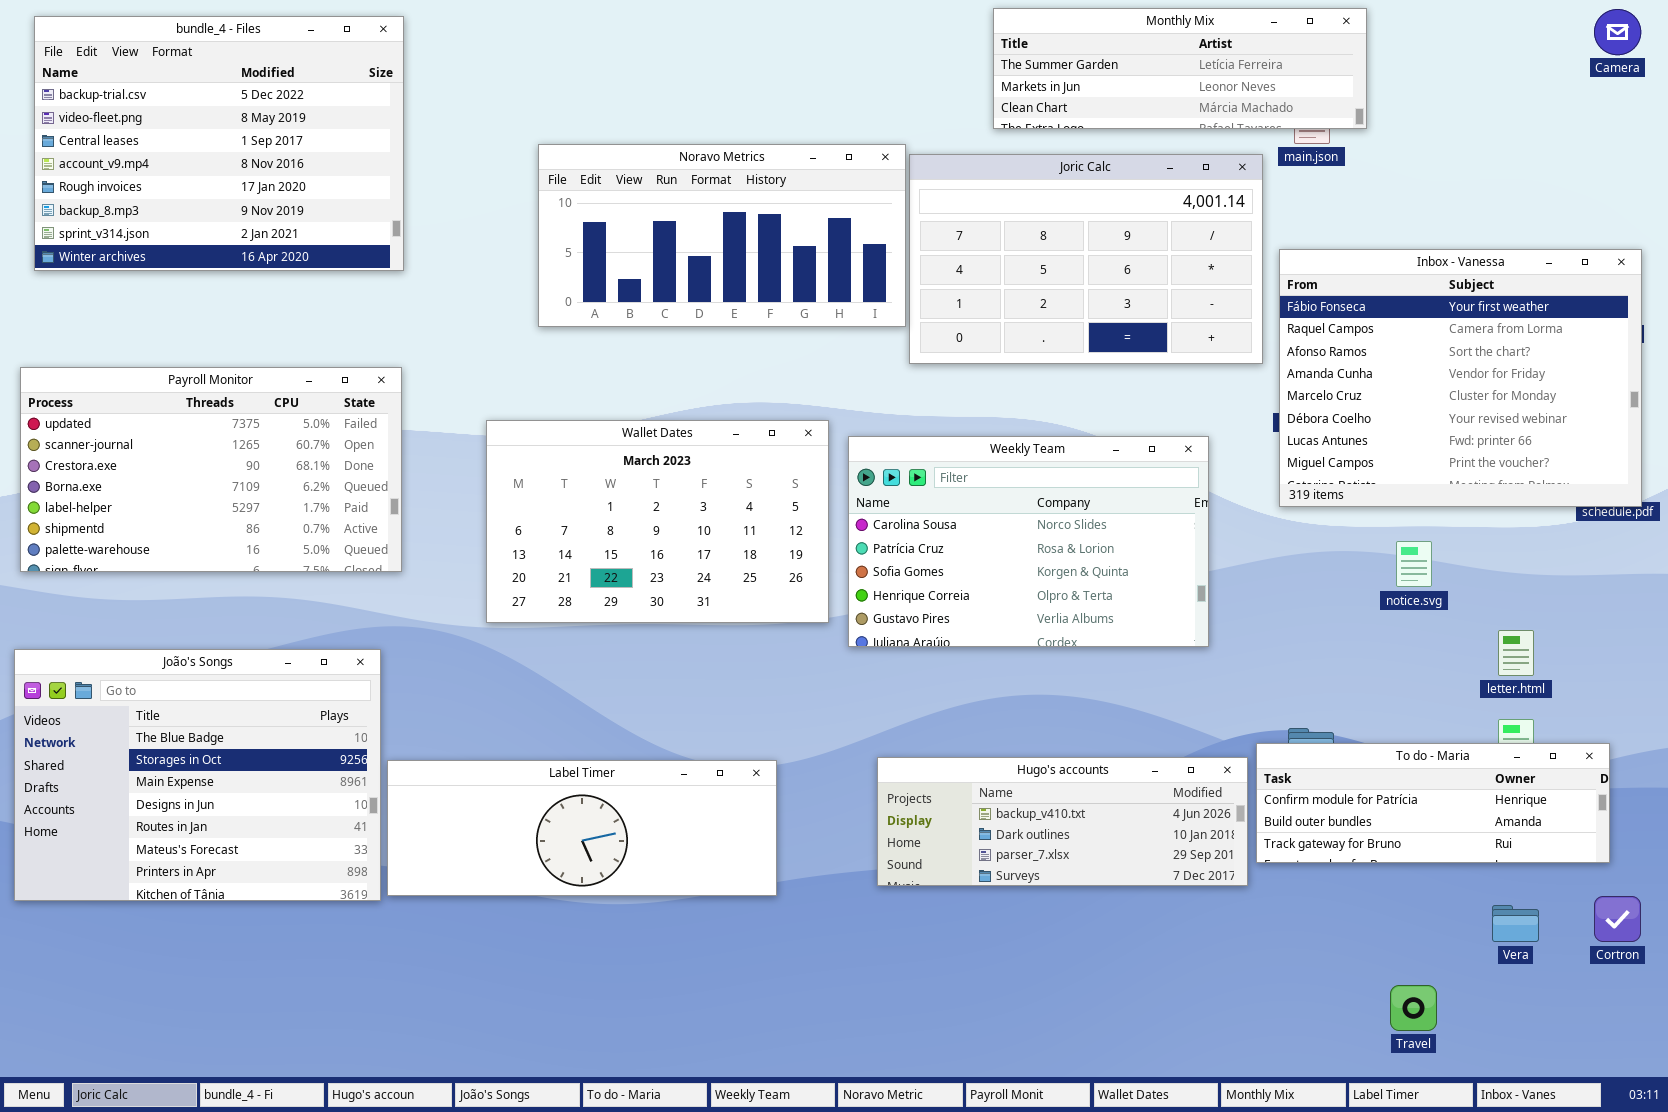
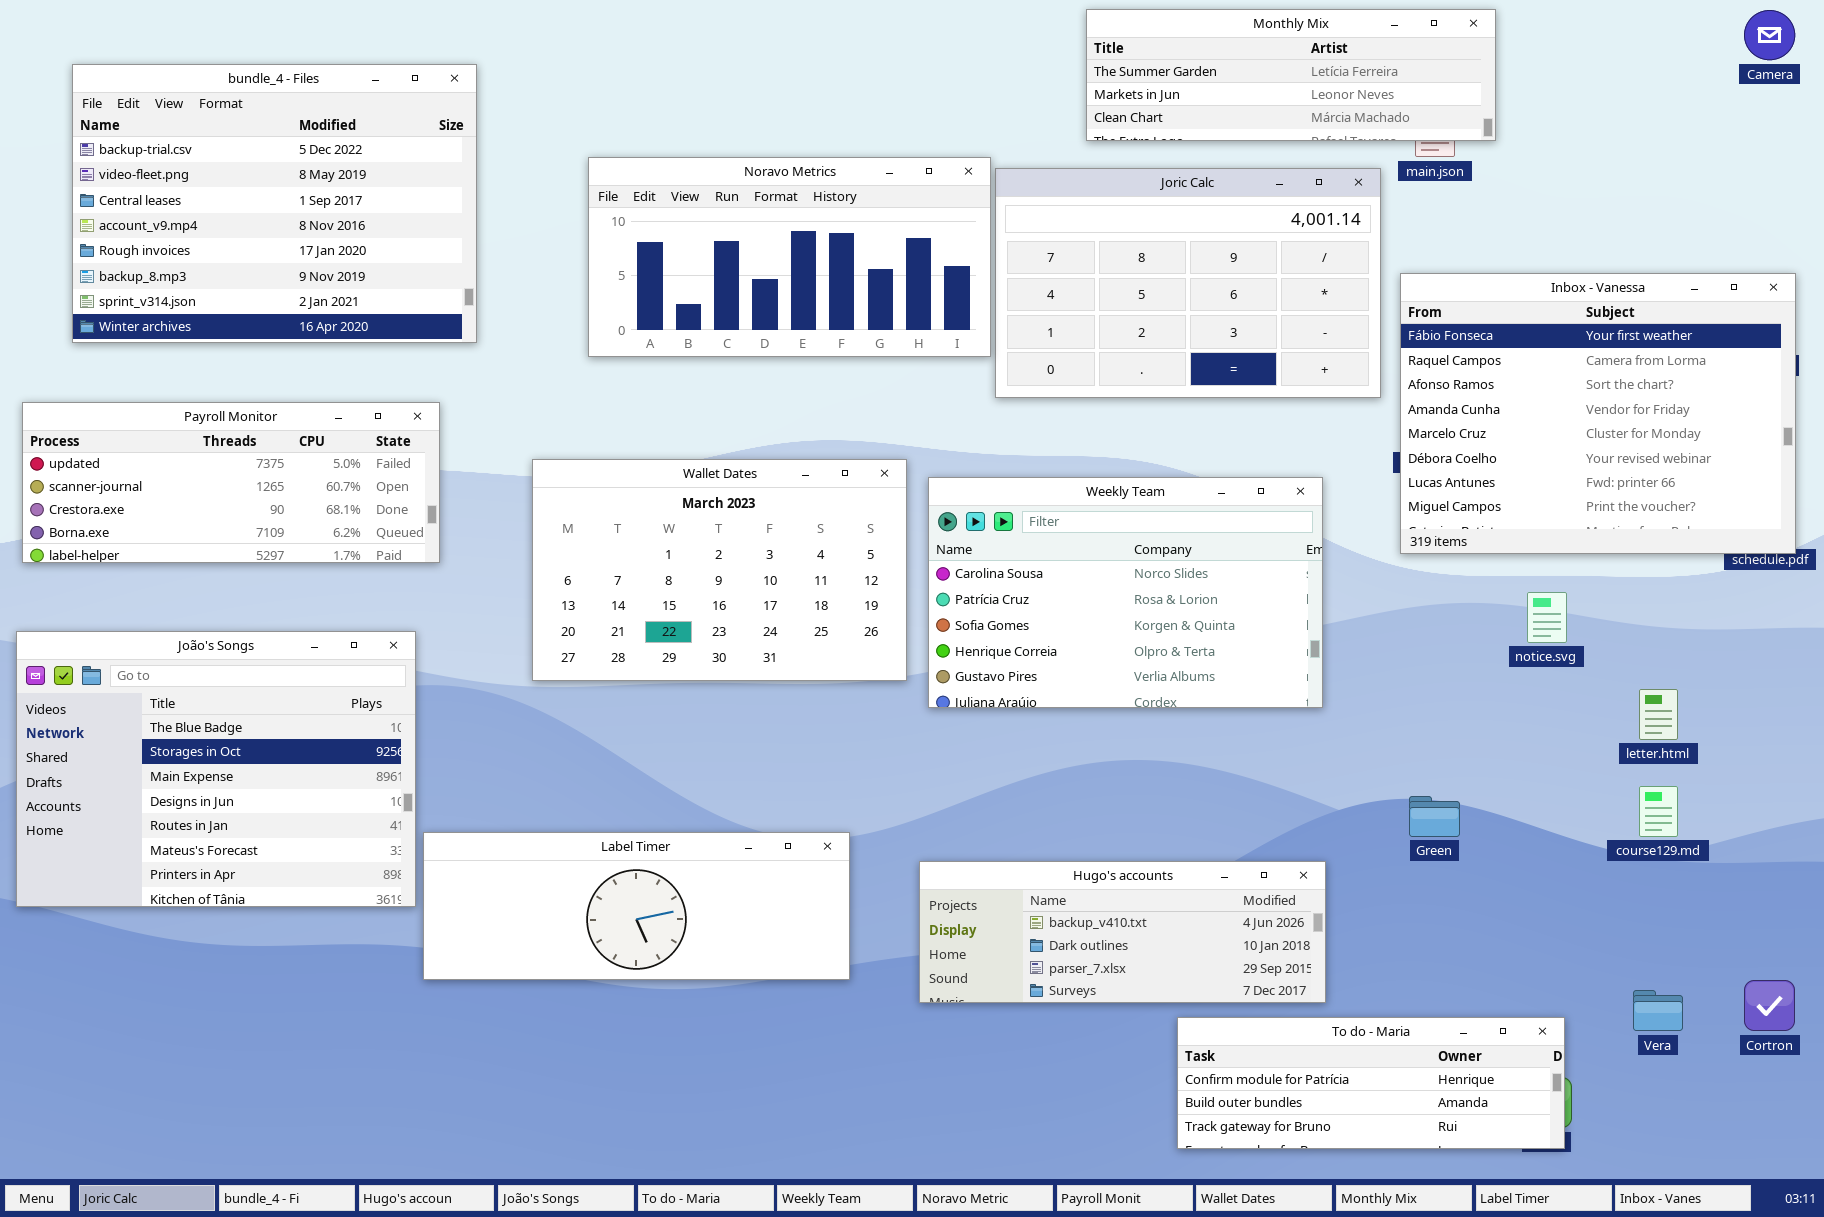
bundle_4 - Files: [34,16,404,271] -> [72,64,477,343], moved
Payroll Monitor: [20,367,402,572] -> [22,402,440,563], resized
João's Songs: [14,649,381,901] -> [16,631,416,907], moved
To do - Maria: [1256,743,1610,863] -> [1177,1017,1565,1149], moved
Hugo's accounts: [877,757,1248,886] -> [919,861,1326,1003], moved

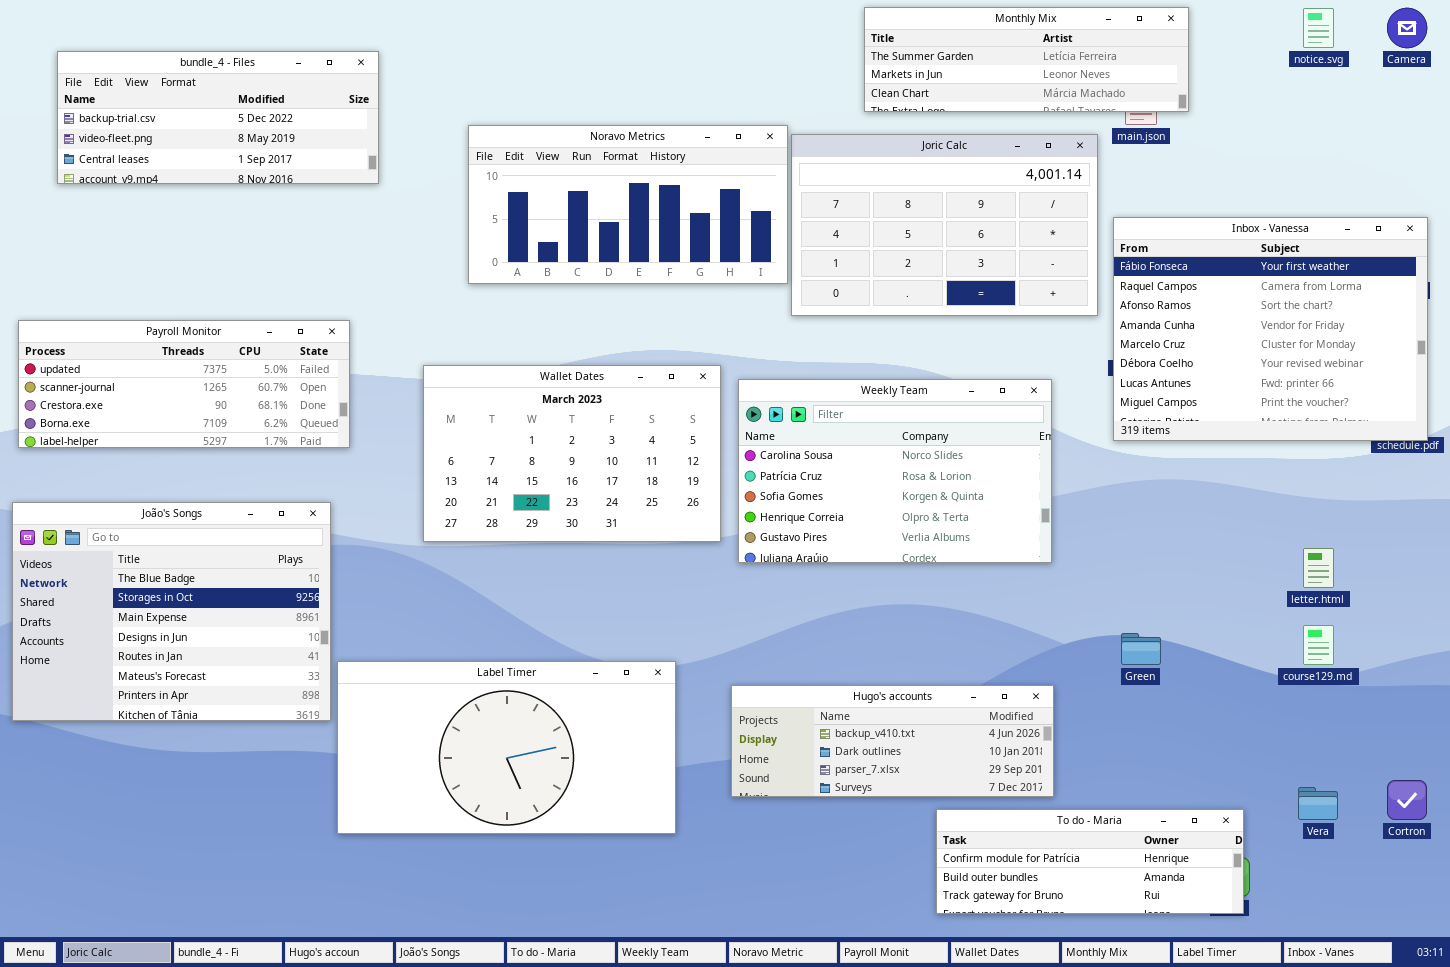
bundle_4 - Files: [72,64,477,343] -> [57,51,379,184], resized
notice.svg: [1527,592,1567,643] -> [1303,8,1334,48], moved
Label Timer: [423,832,850,980] -> [337,661,676,834], resized

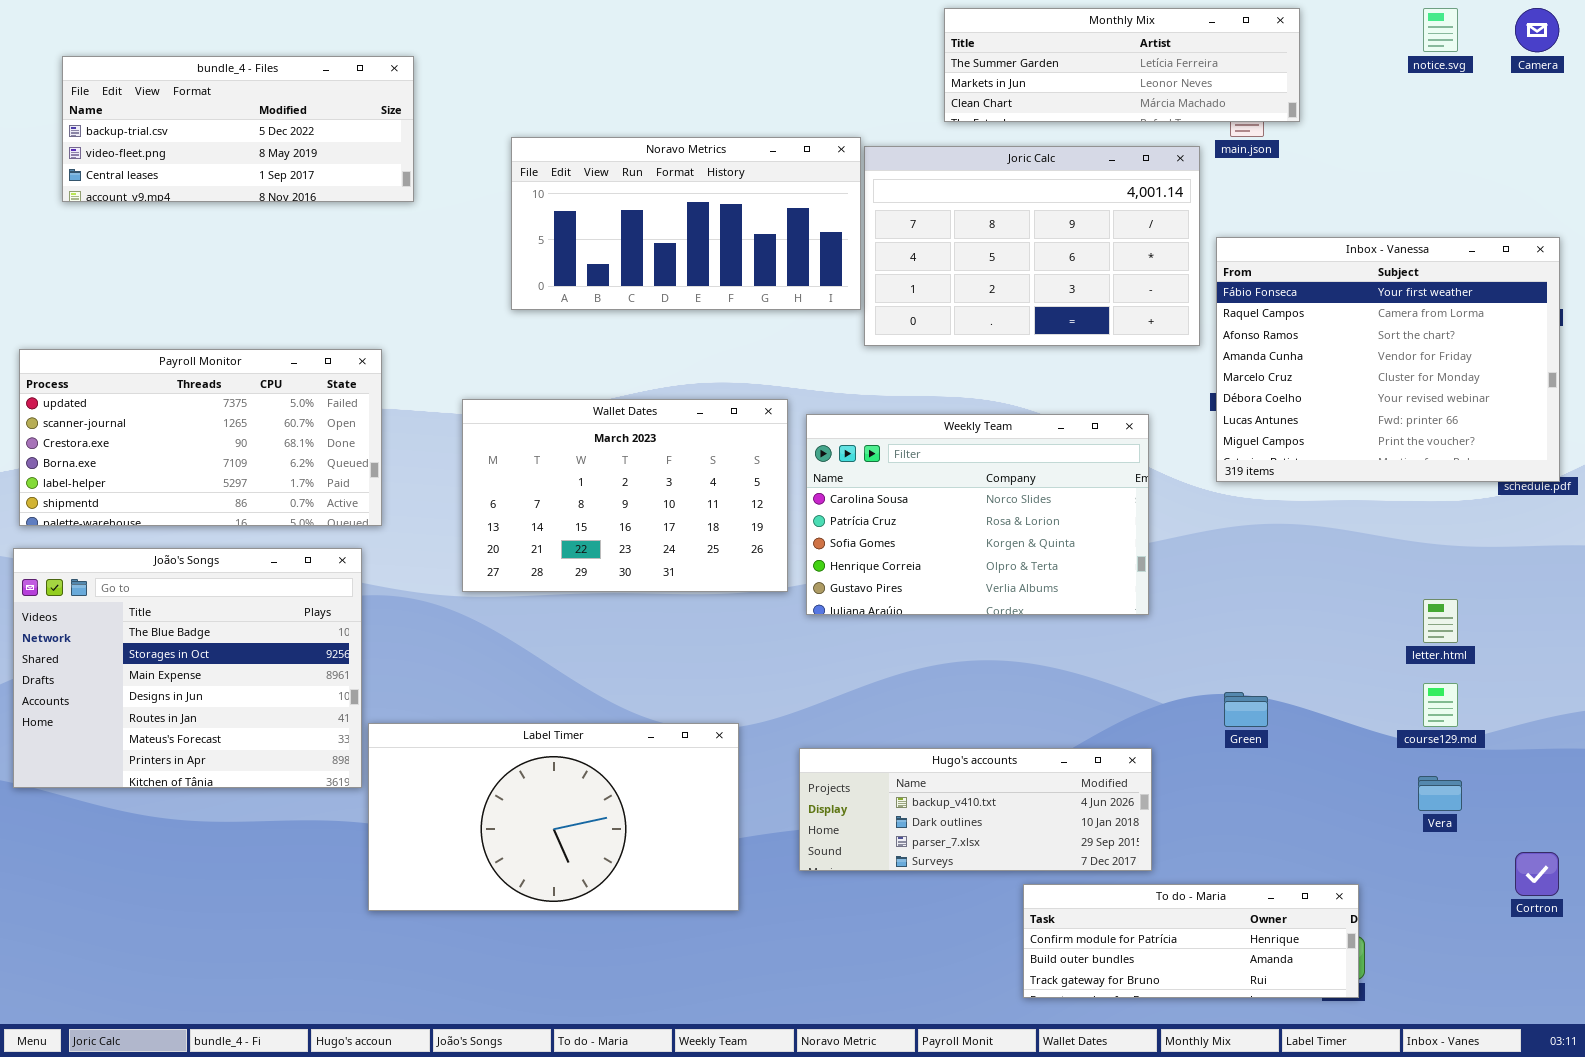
Payroll Monitor: [18,320,350,448] -> [19,349,382,526], resized
Vera: [1298,787,1338,820] -> [1418,776,1462,811], moved

